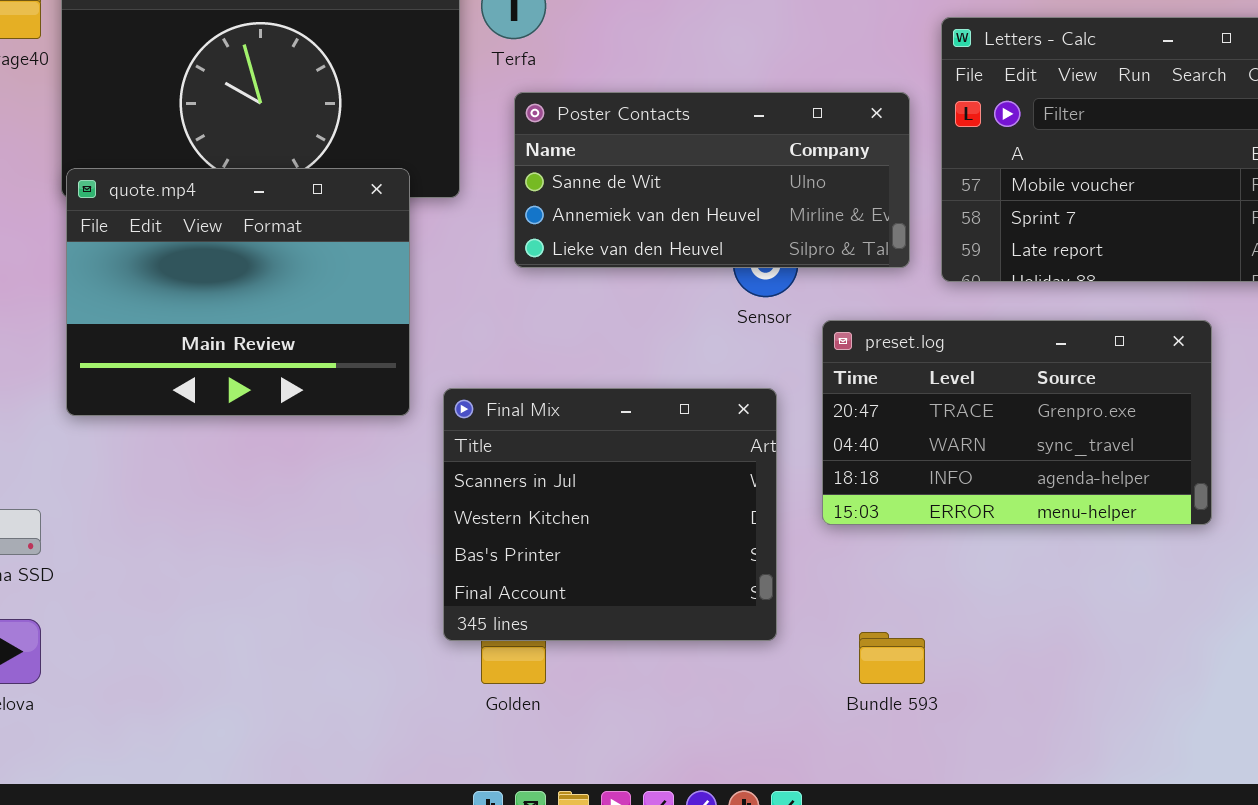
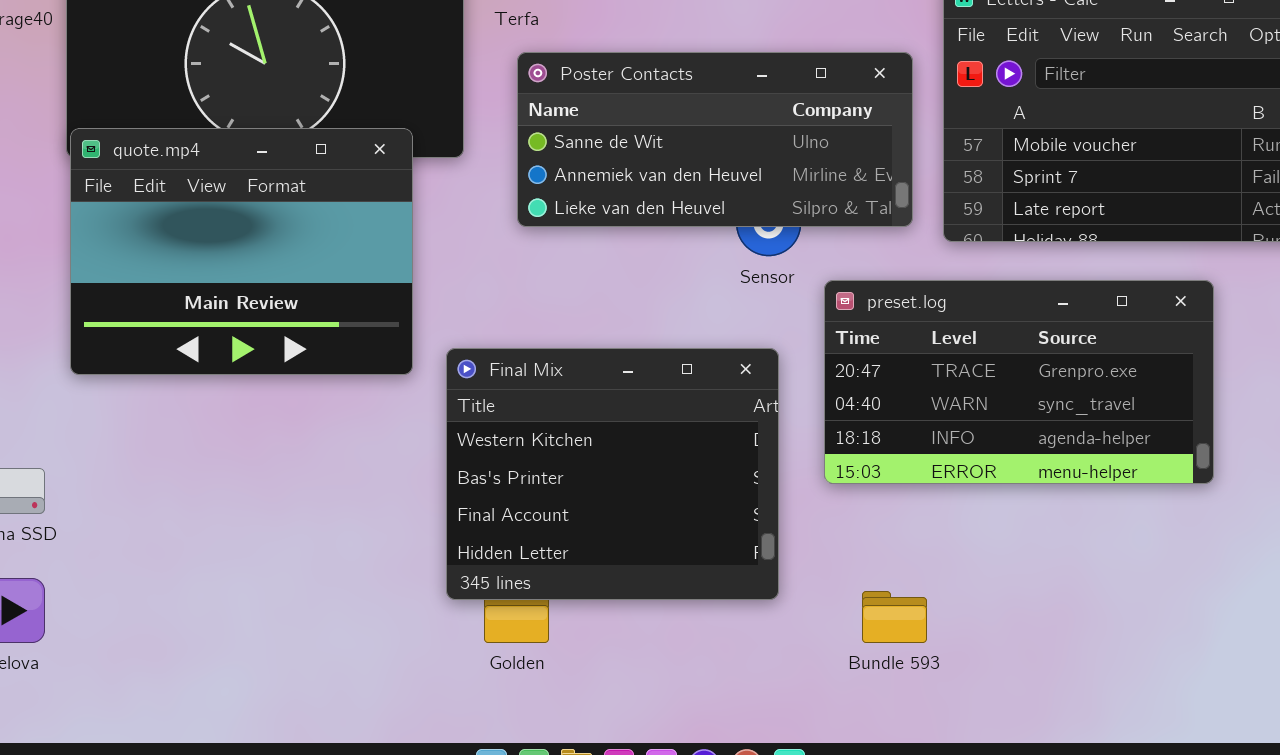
Final Mix: [443,388,777,641] -> [446,348,779,600], scrolled down 1 row

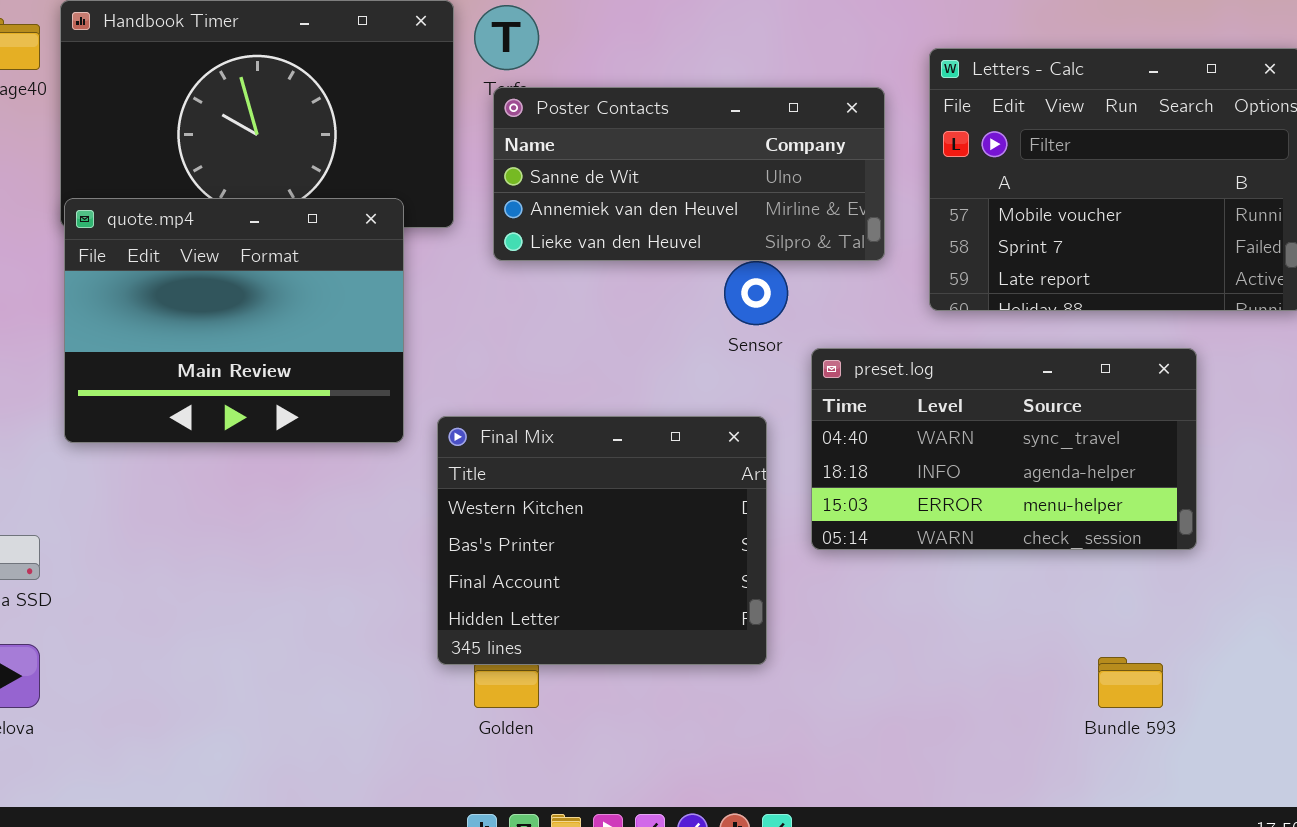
Poster Contacts: [517,52,913,227] -> [493,87,885,261], moved
preset.log: [824,280,1214,484] -> [811,348,1197,550], scrolled down 1 row
Bundle 593: [862,591,927,643] -> [1098,657,1163,708], moved

